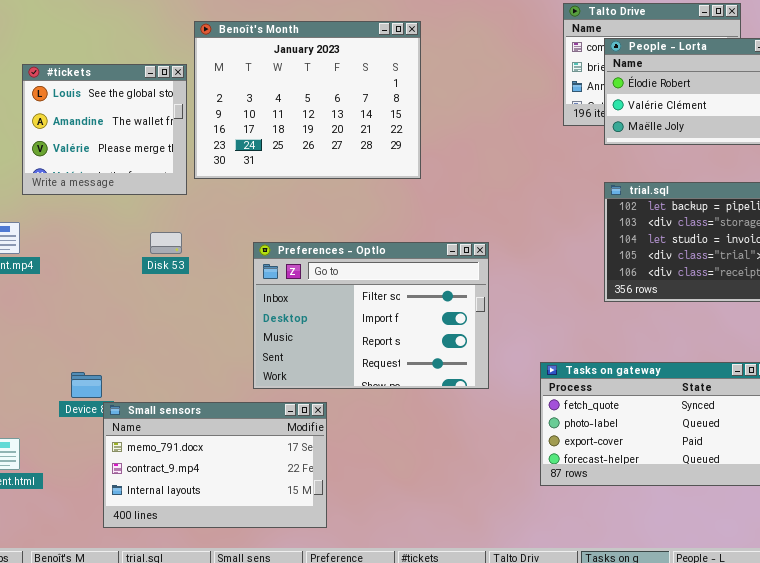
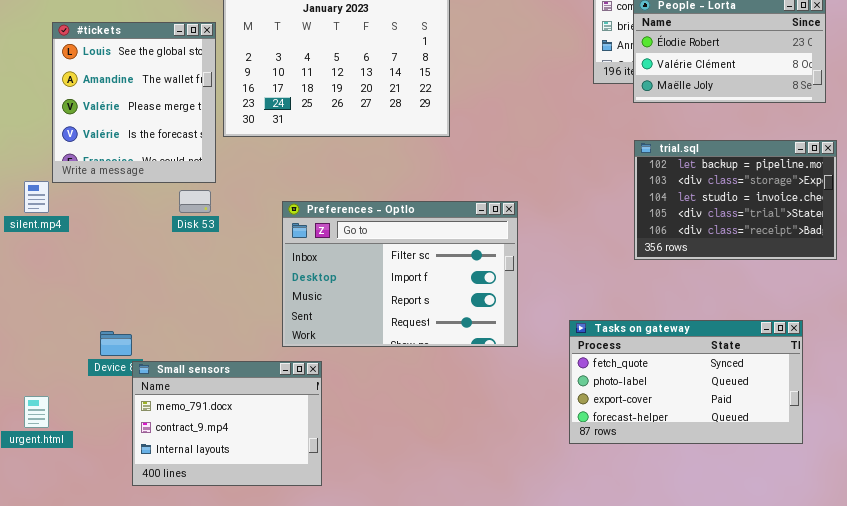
#tickets: [22,64,187,195] -> [52,22,216,183], resized
Small sensors: [103,402,327,528] -> [132,361,322,486], resized

